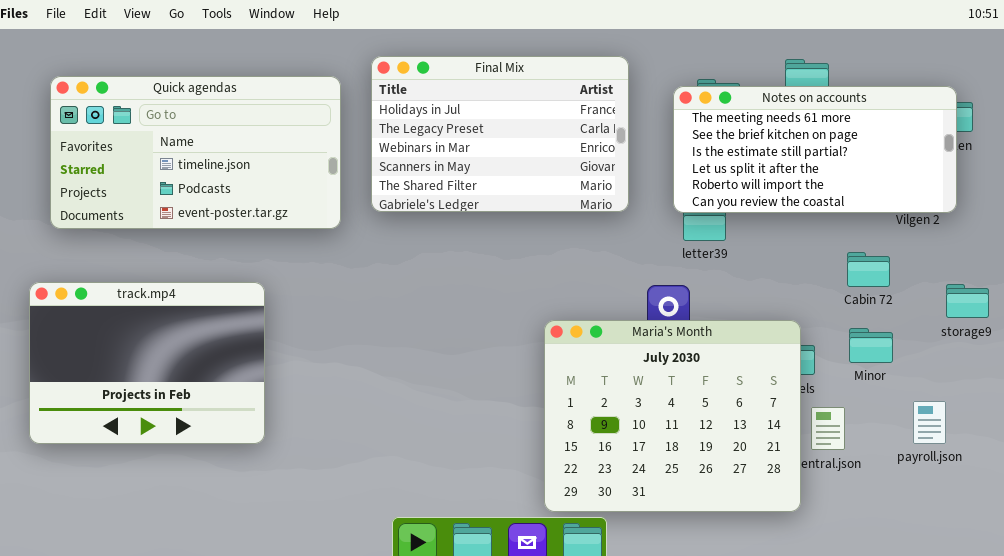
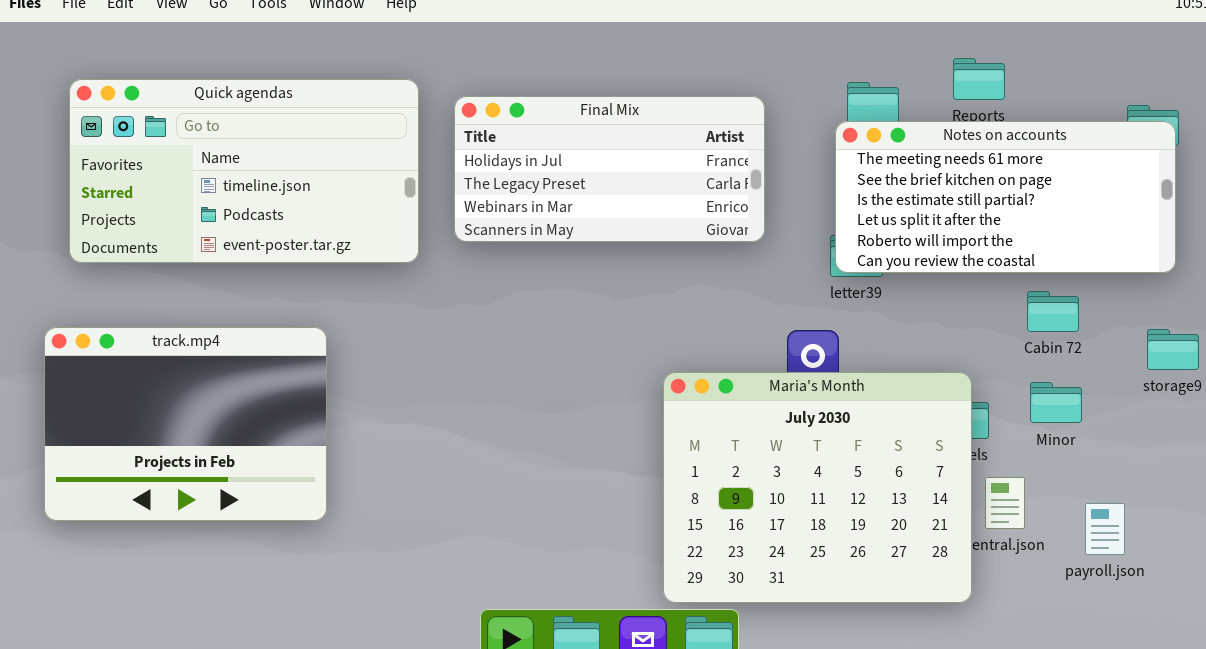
Final Mix: [371,56,629,212] -> [454,96,765,242], resized
Notes on accounts: [673,86,957,213] -> [835,121,1176,273], moved
payroll.json: [913,401,946,444] -> [1085,503,1125,555], moved

